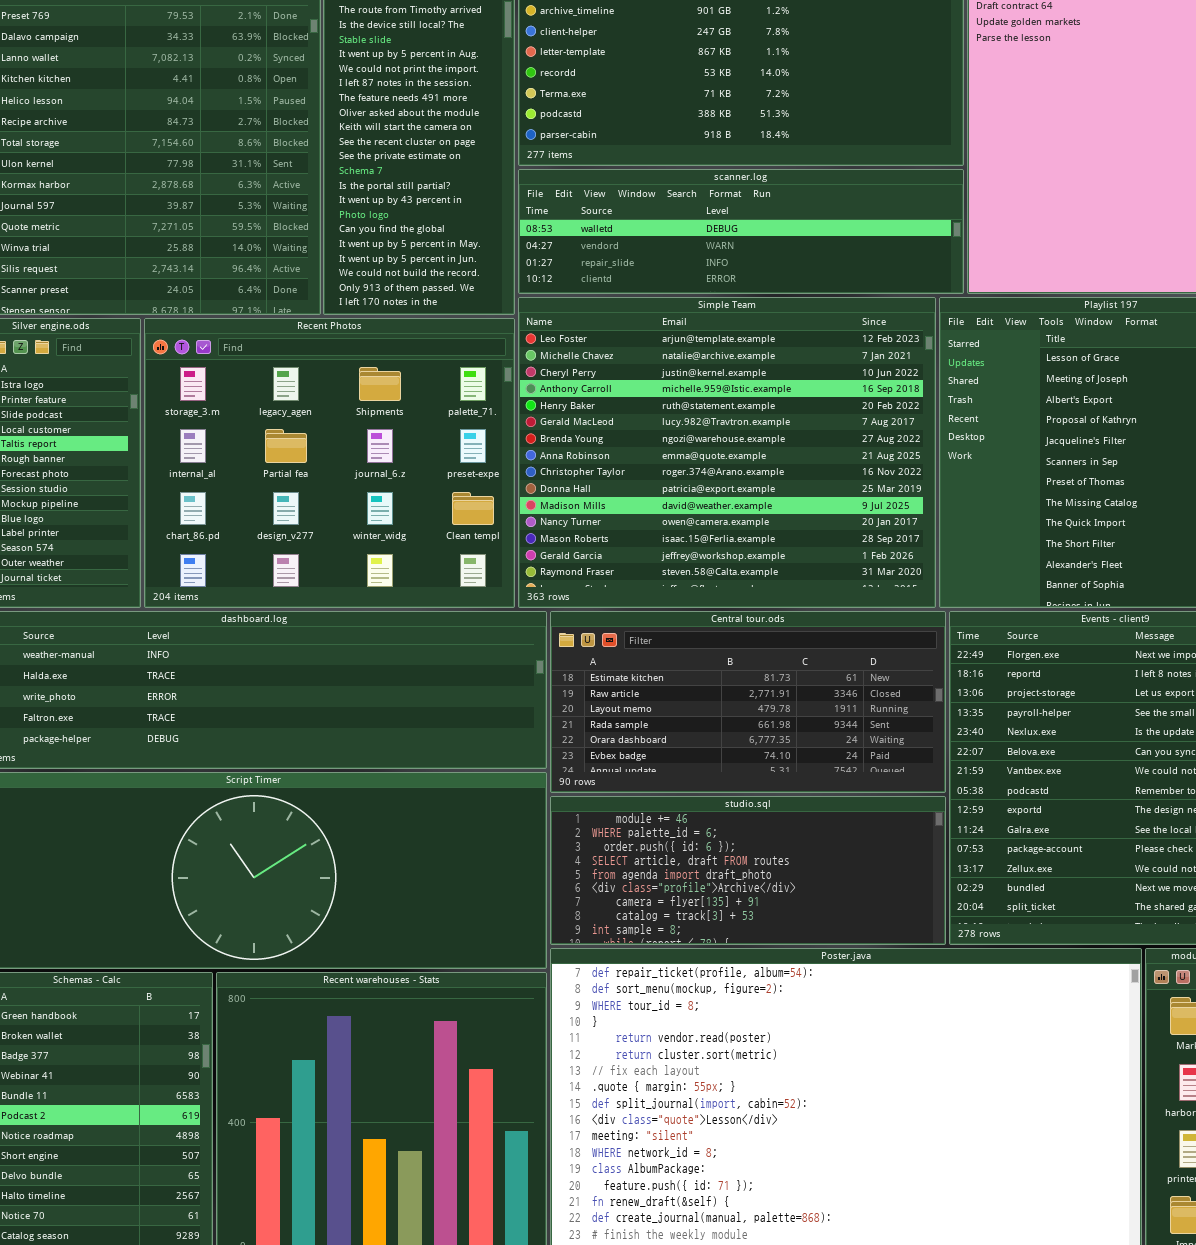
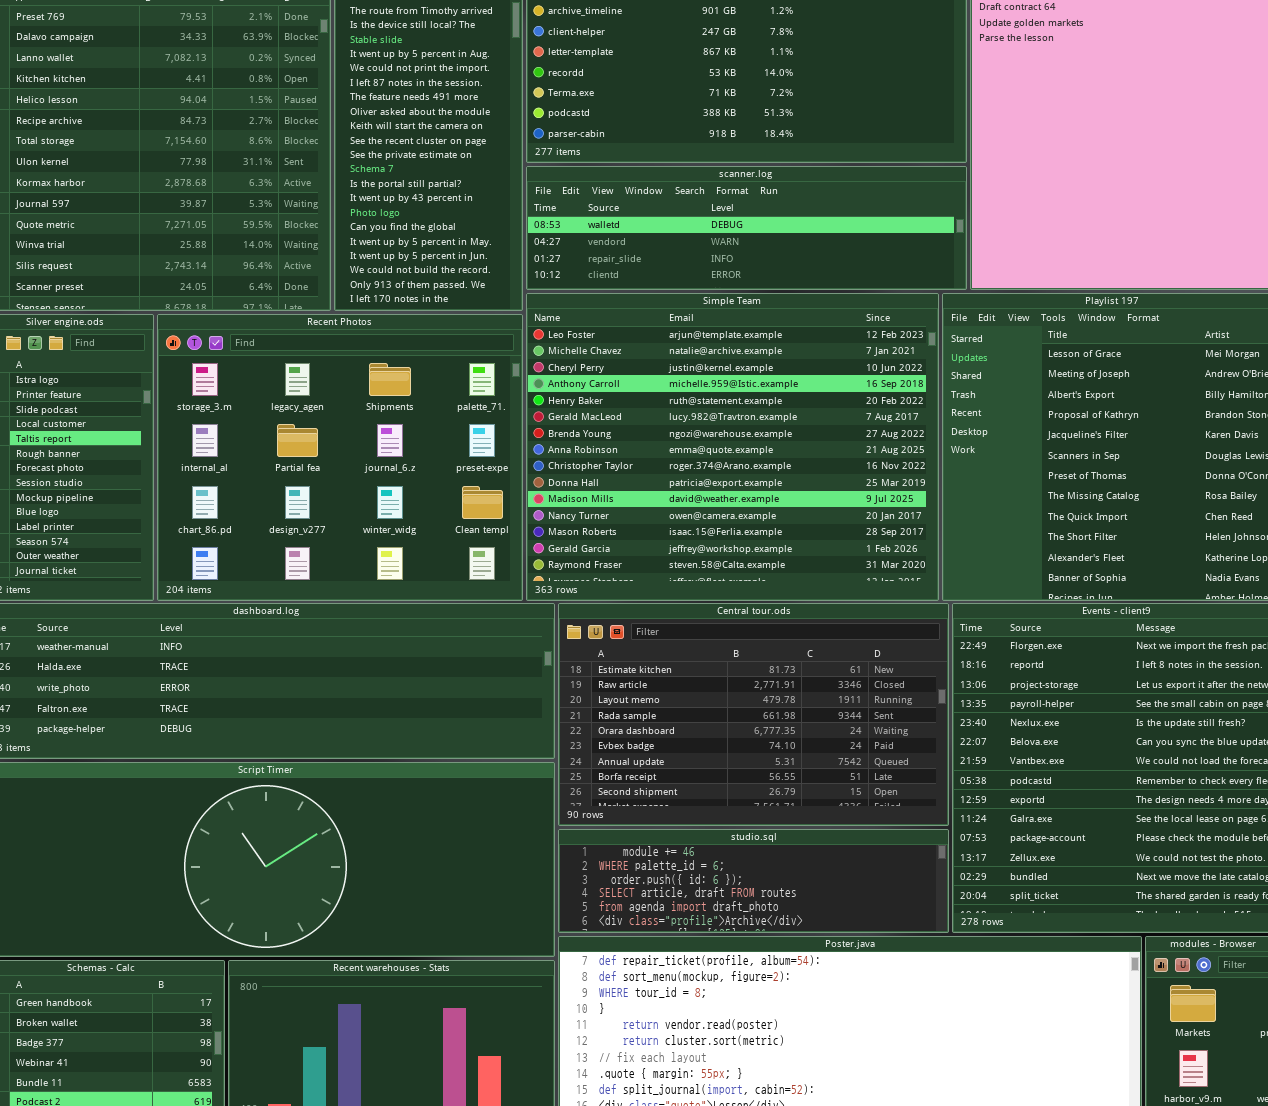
Central tour.ods: [550,611,946,793] -> [558,603,949,826], resized
studio.sql: [550,796,946,945] -> [558,829,949,933], resized

